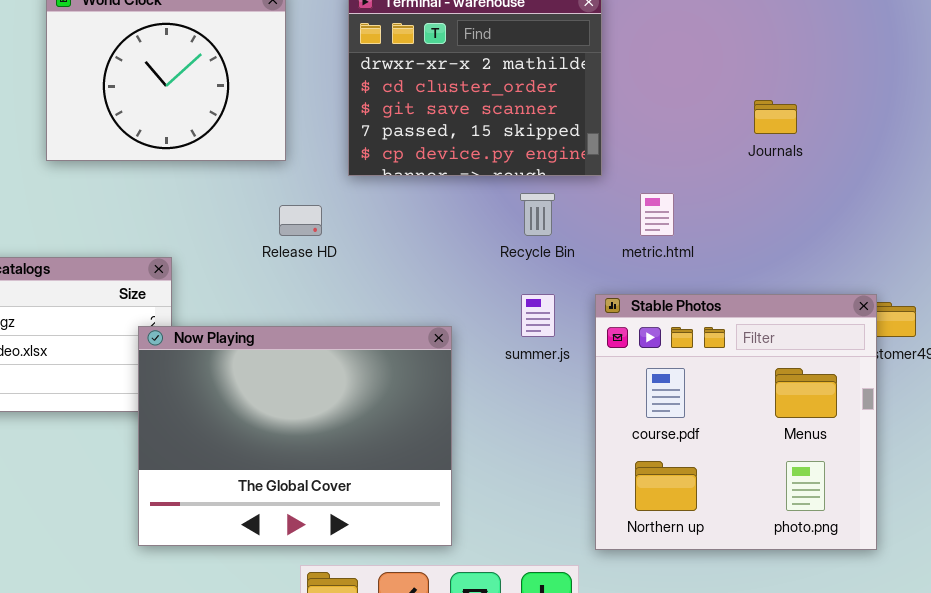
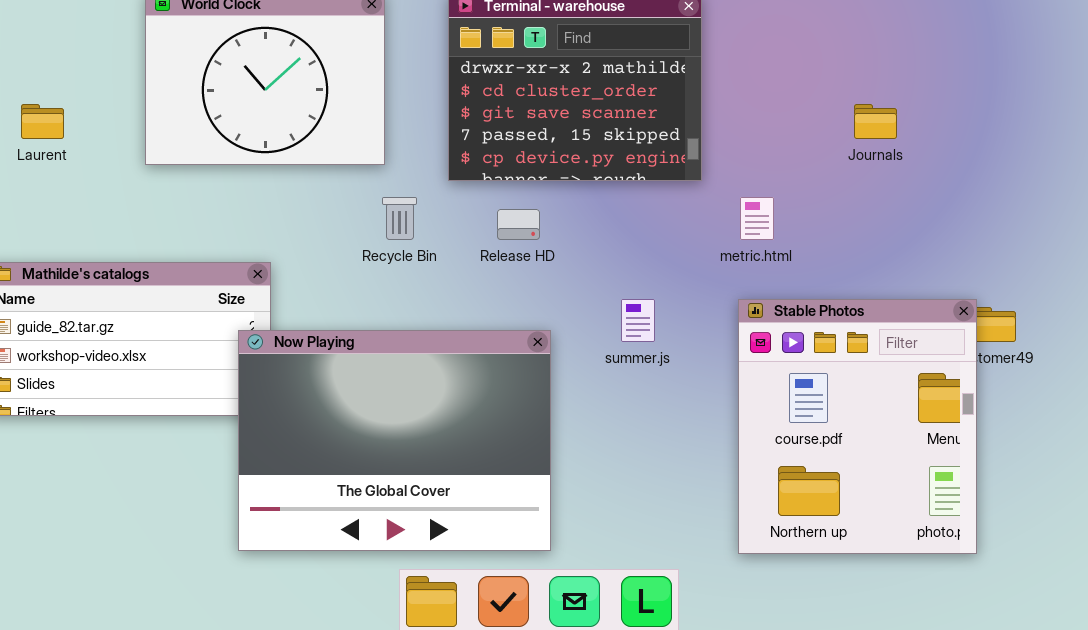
Recycle Bin: [520,193,555,236] -> [382,197,417,240], moved
Release HD: [279,205,322,236] -> [497,209,540,240], moved
Stable Photos: [595,294,877,550] -> [738,299,977,554], resized

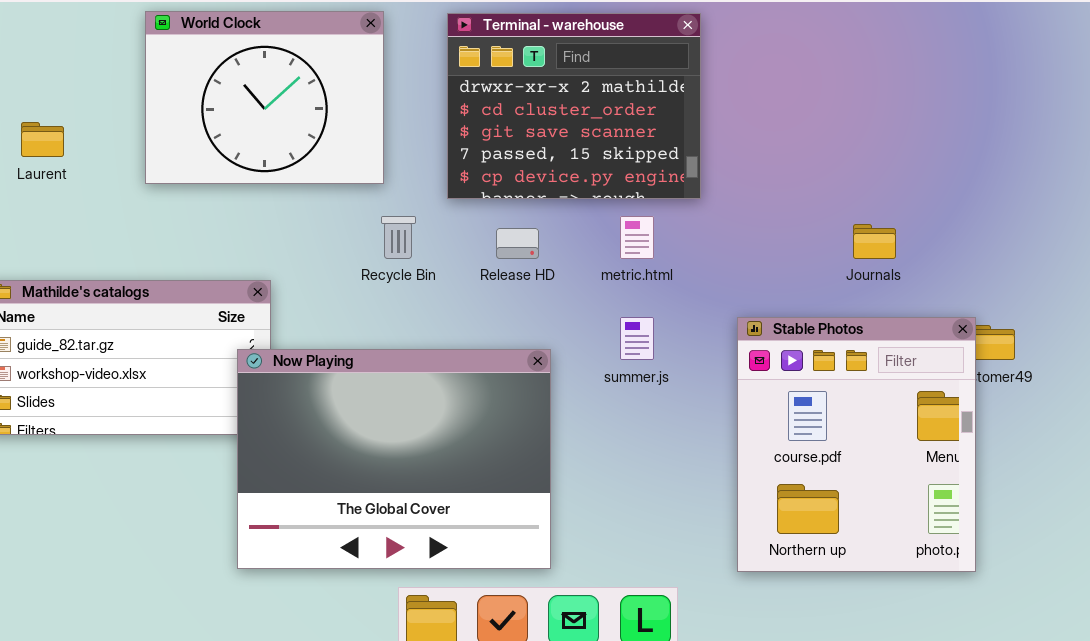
Journals: [854,104,897,139] -> [853,224,896,259], moved
metric.html: [740,197,774,240] -> [620,216,654,259], moved

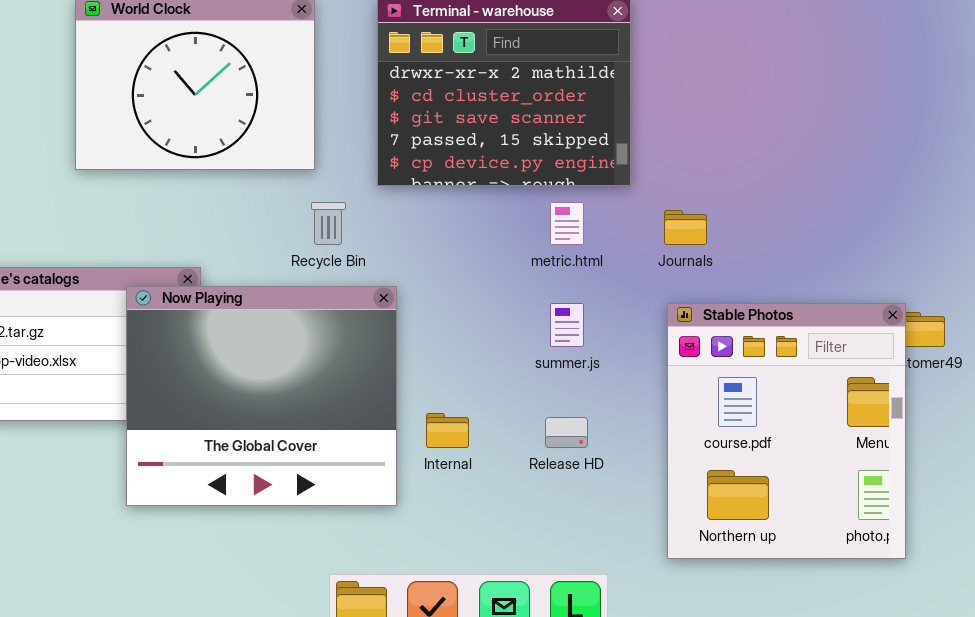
Journals: [853,224,896,259] -> [664,210,707,245], moved
Release HD: [496,228,539,259] -> [545,417,588,448], moved
Now Playing: [237,349,551,569] -> [126,286,397,506], moved, resized

